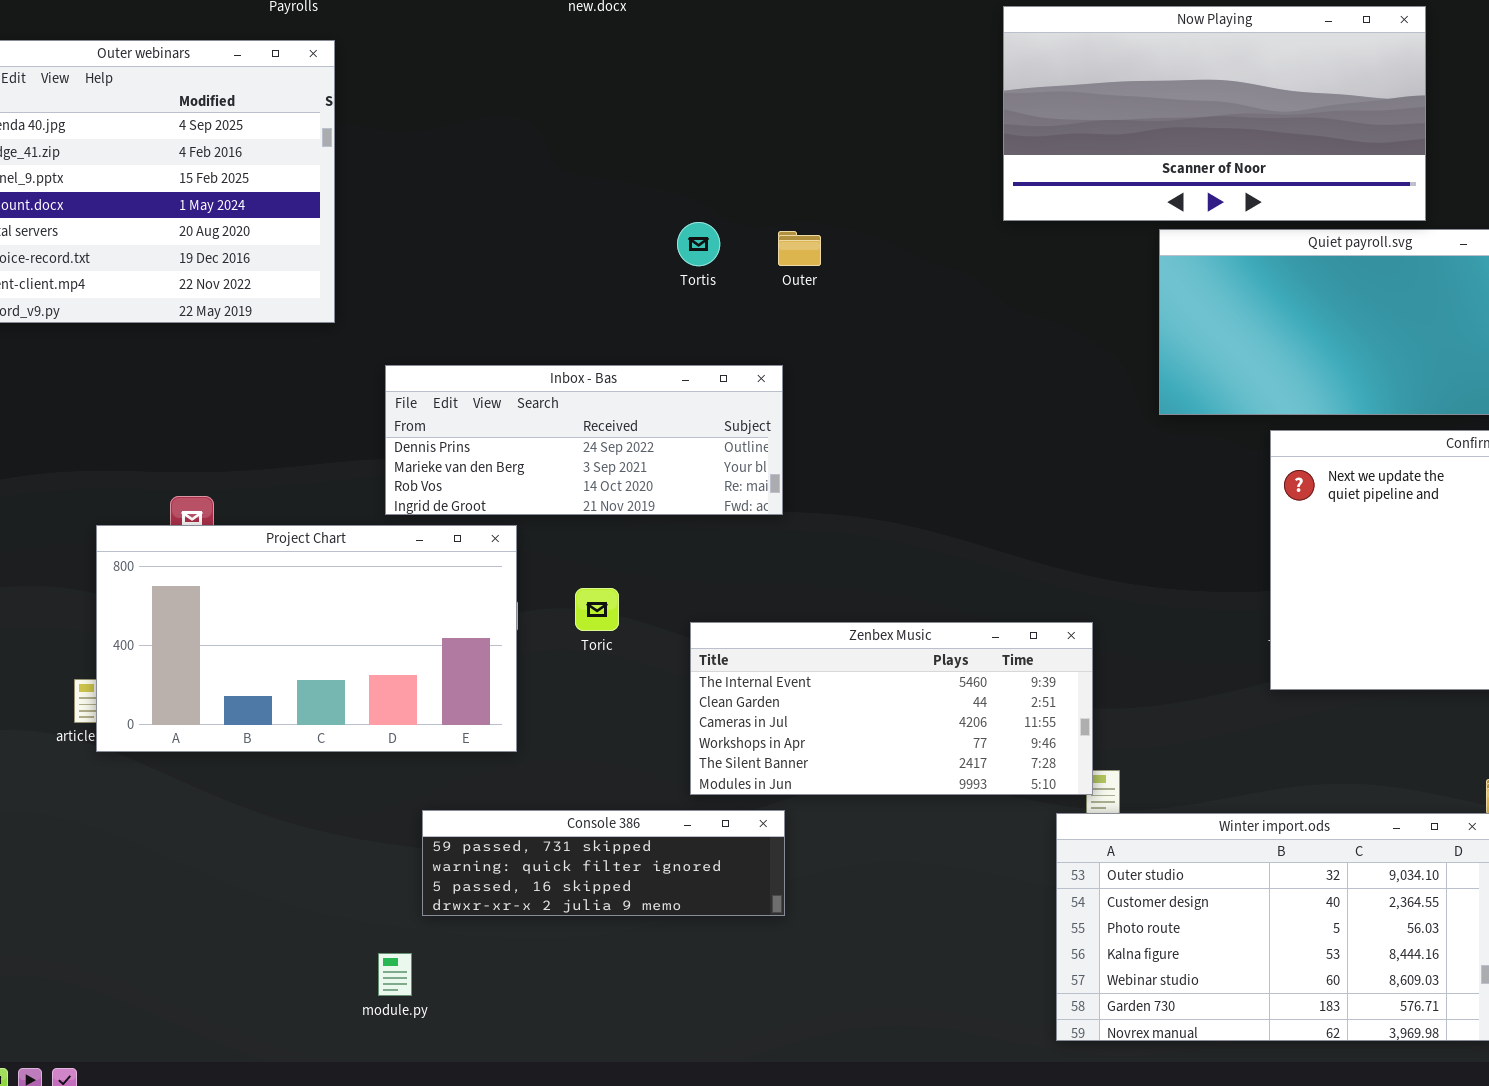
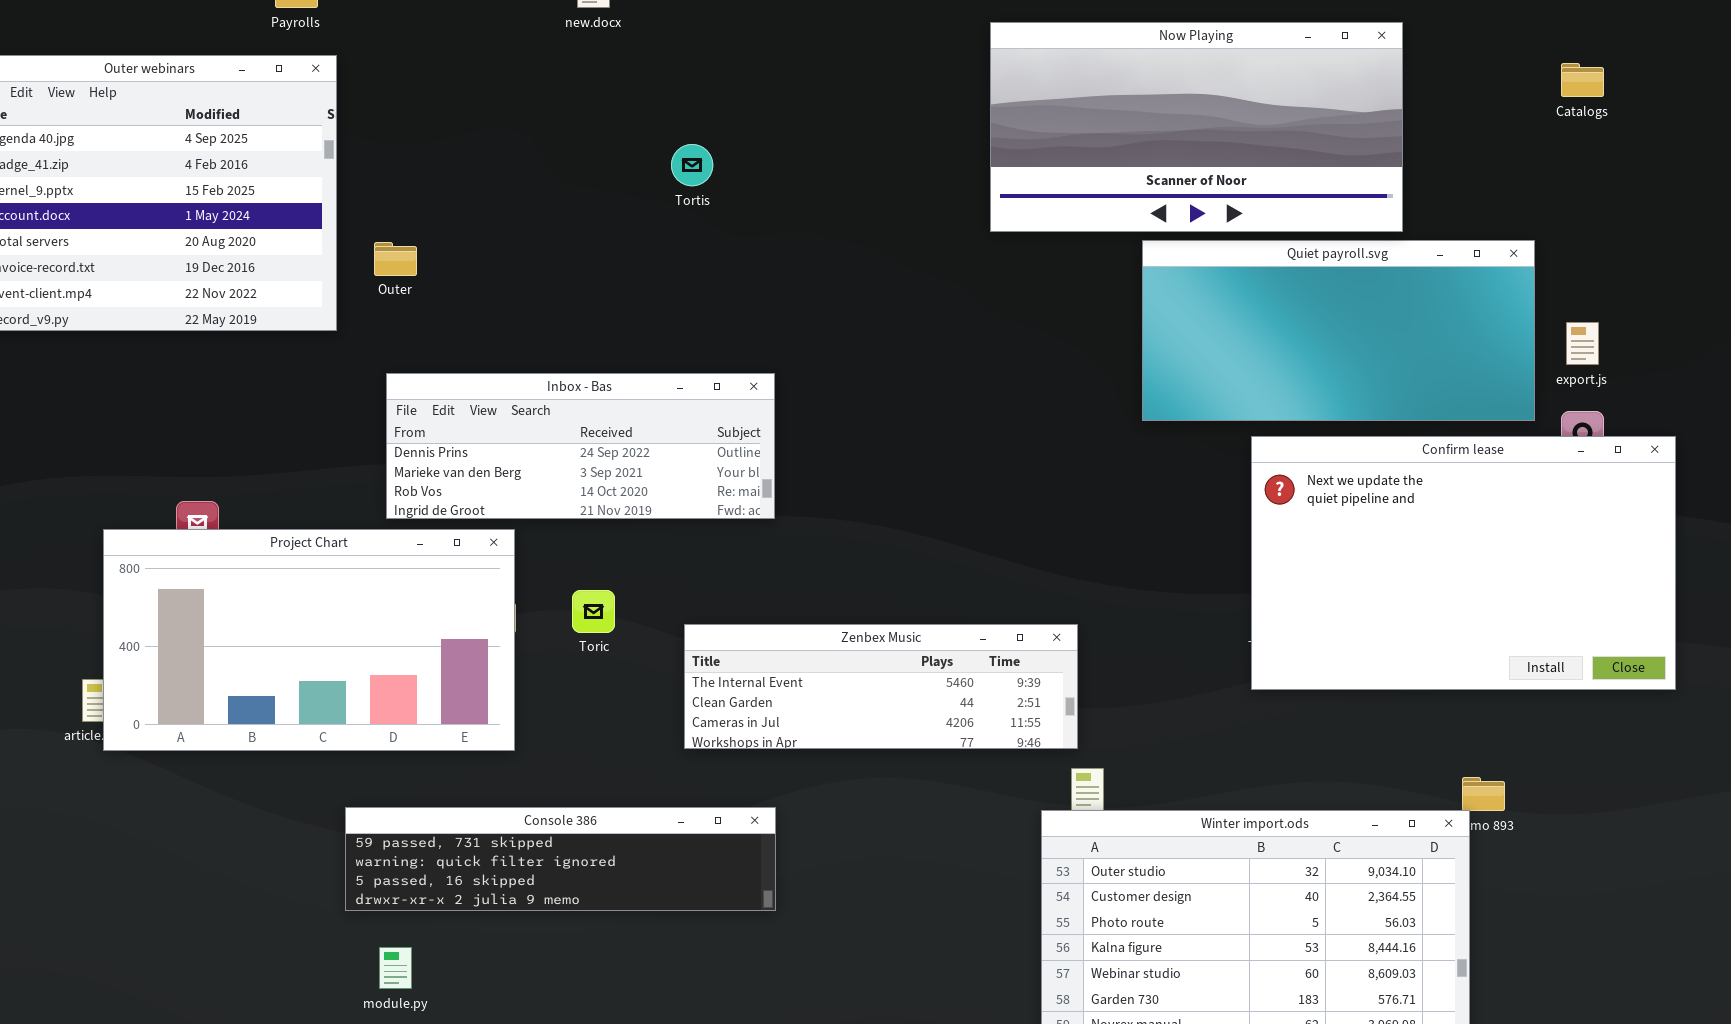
Tortis: [677,222,720,266] -> [671,144,713,186], moved
Outer: [778,231,821,266] -> [374,242,417,276], moved
Zenbex Music: [690,622,1093,795] -> [684,624,1078,749], resized
Console 386: [422,810,785,916] -> [345,807,776,911], resized

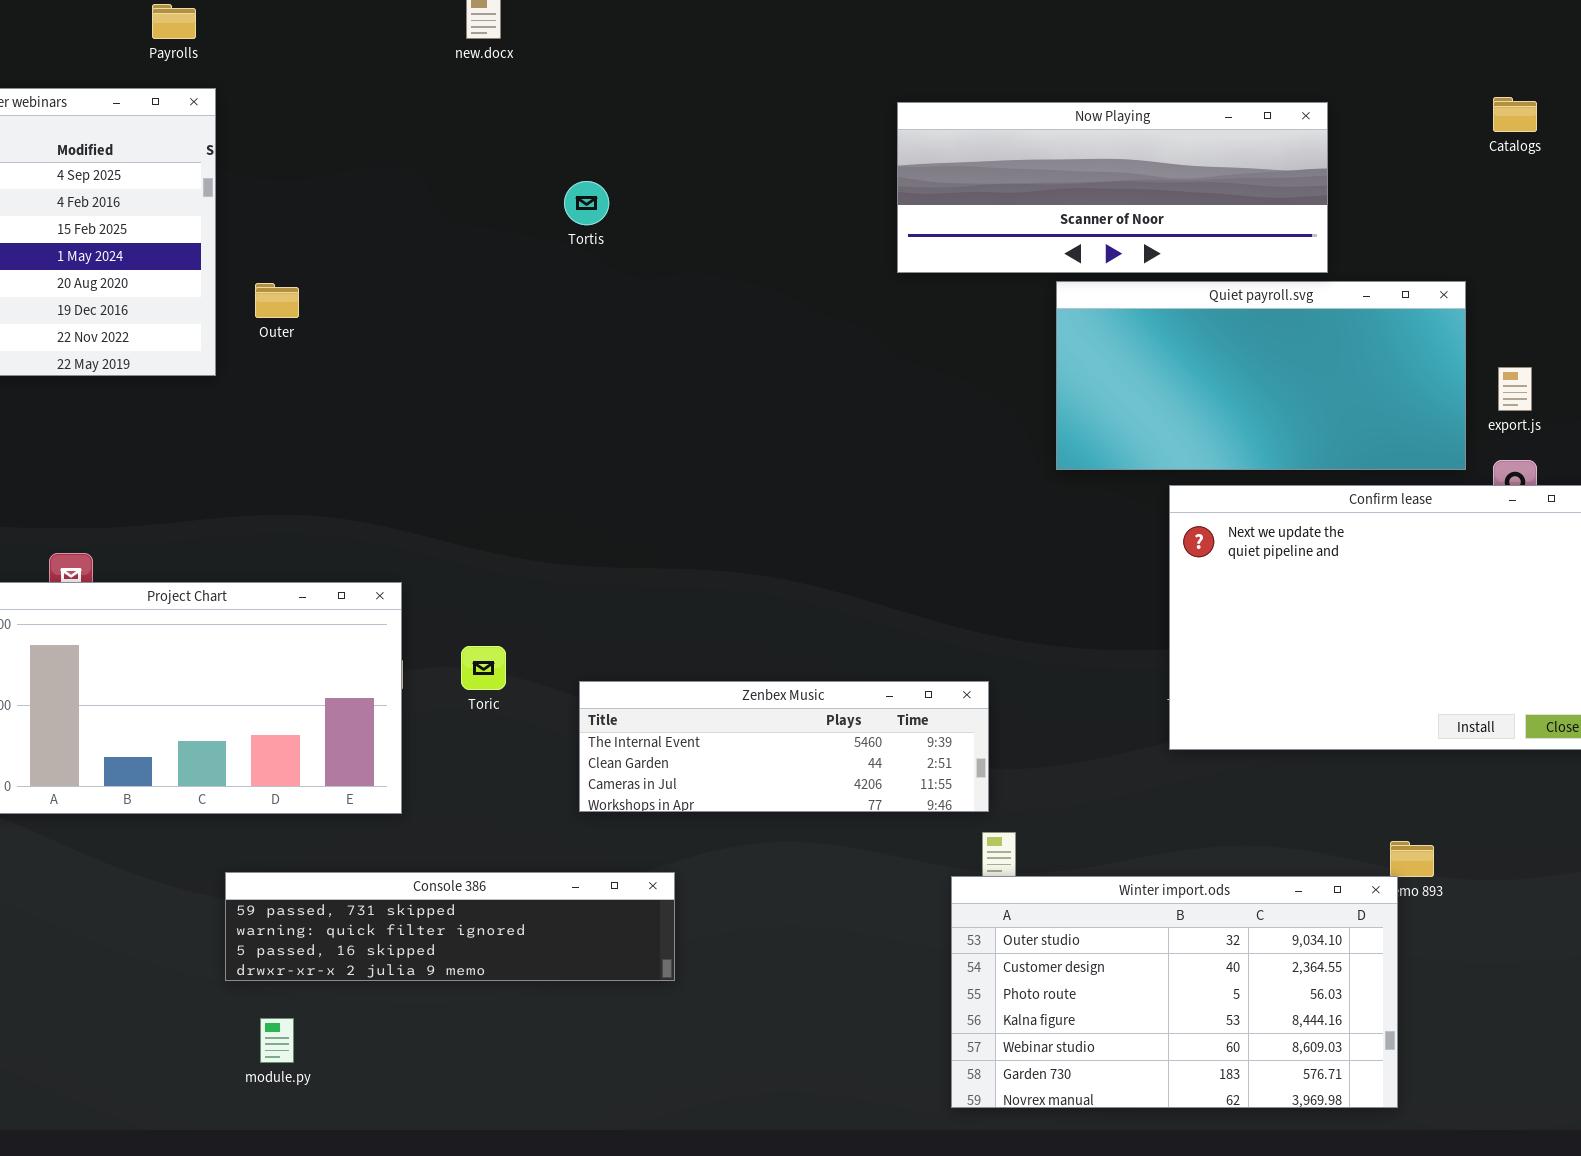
Now Playing: [990,22,1403,232] -> [897,102,1328,273], resized
Inbox - Bas: [386,373,775,519] -> none, closed

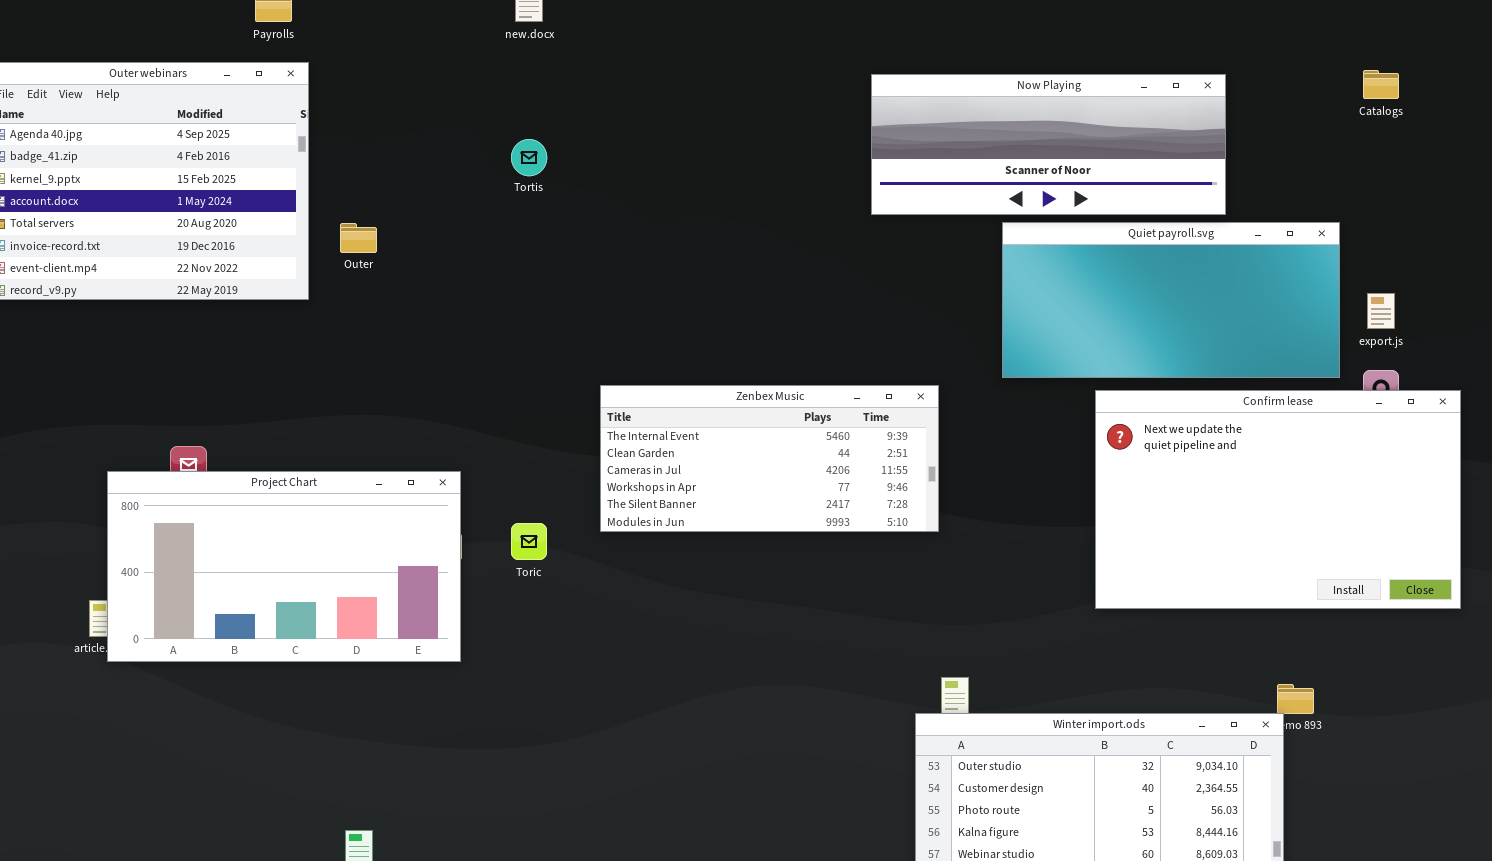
Tortis: [564,181,609,225] -> [511,139,547,176], moved
Zenbex Music: [579,681,989,812] -> [600,385,939,532], moved, resized
Console 386: [225,872,675,981] -> none, closed

